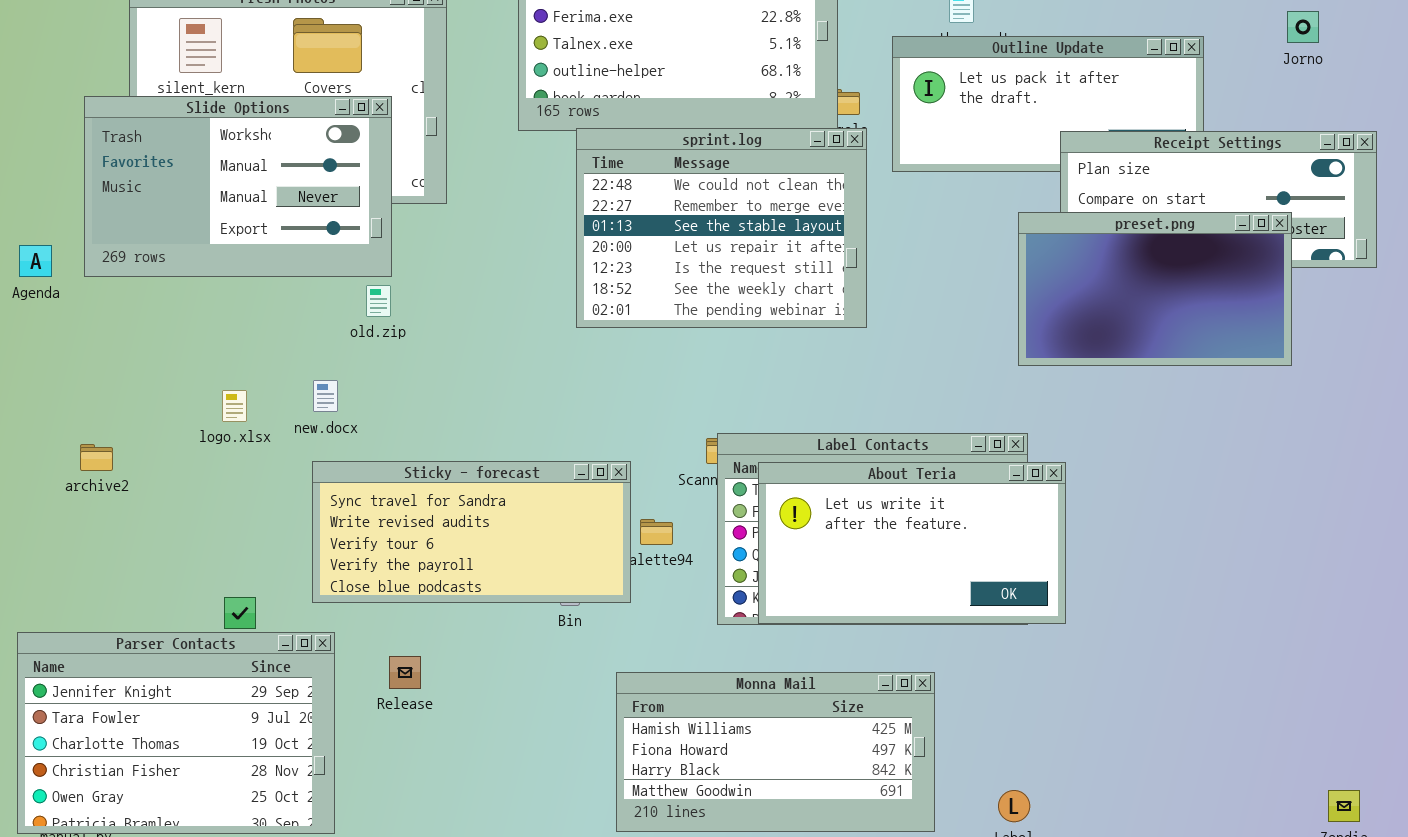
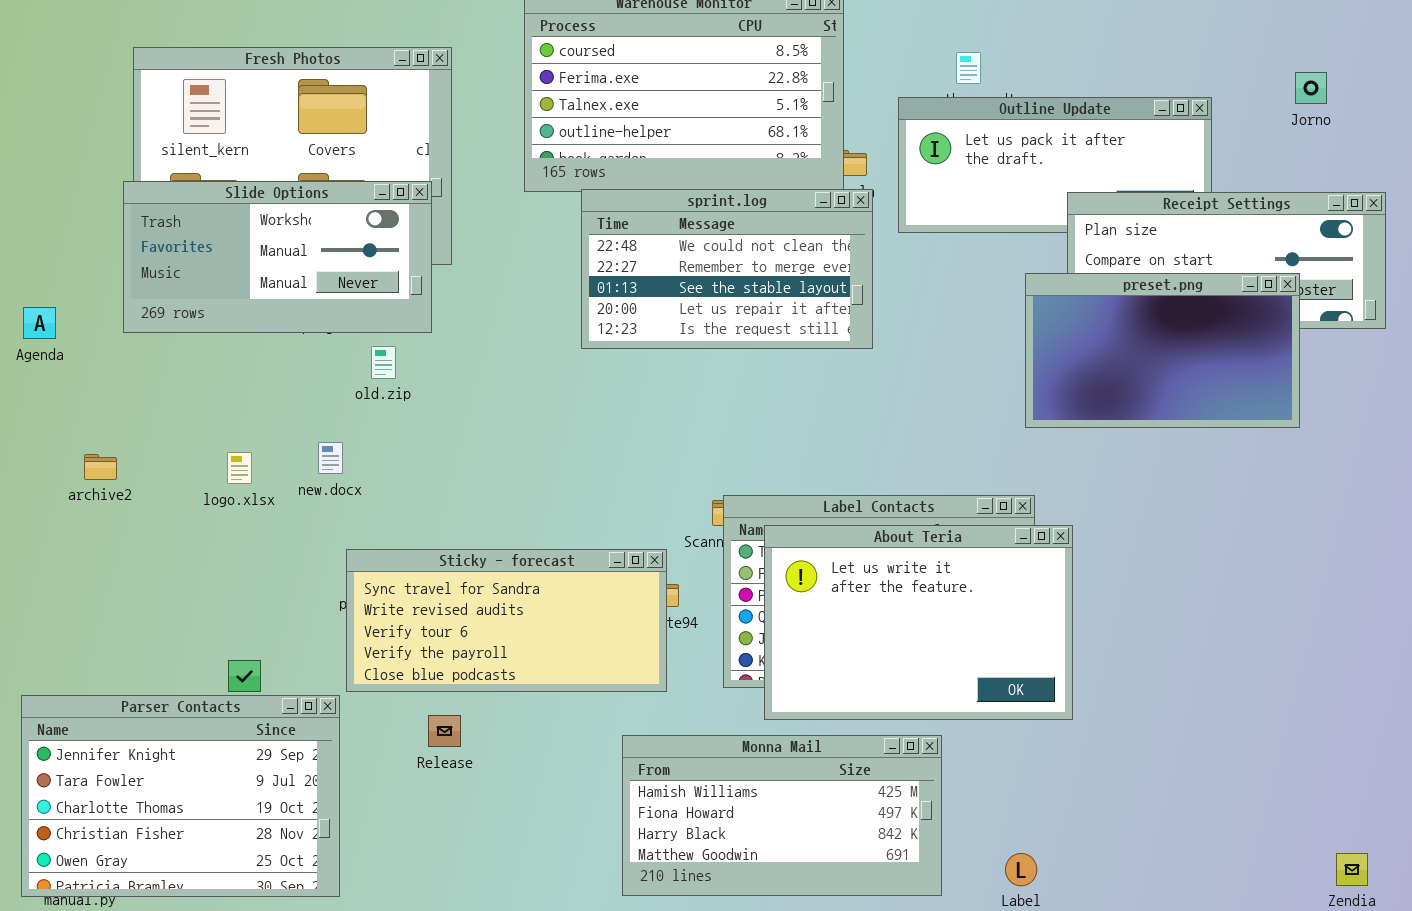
Slide Options: [84,96,392,277] -> [123,181,432,333], moved, resized
sprint.log: [576,128,867,328] -> [581,189,873,349], resized
archive2: [80,444,113,471] -> [84,454,117,480], moved
Sticky - forecast: [312,461,631,603] -> [346,549,667,692], moved
About Teria: [758,462,1066,624] -> [764,525,1073,720], resized
Release: [389,656,421,689] -> [428,715,461,747], moved

